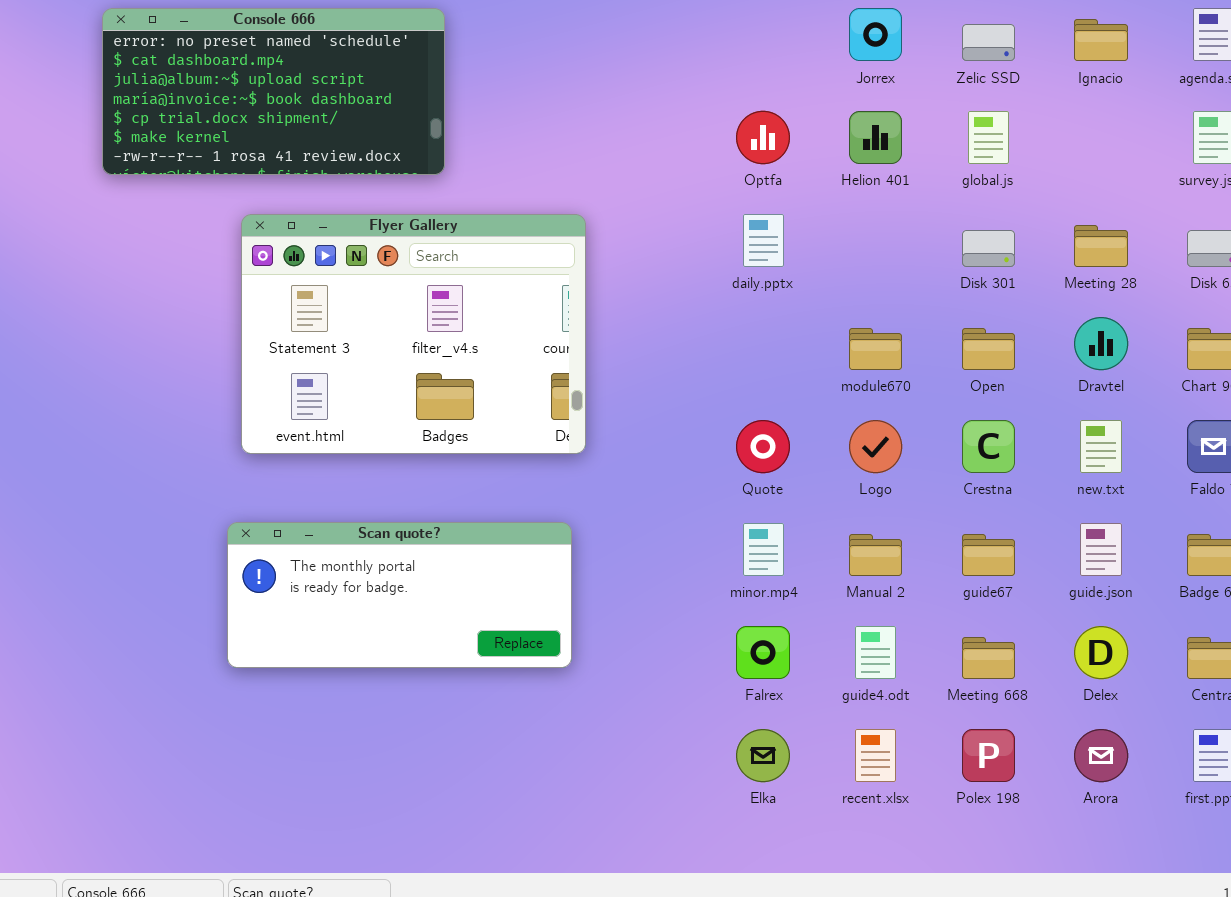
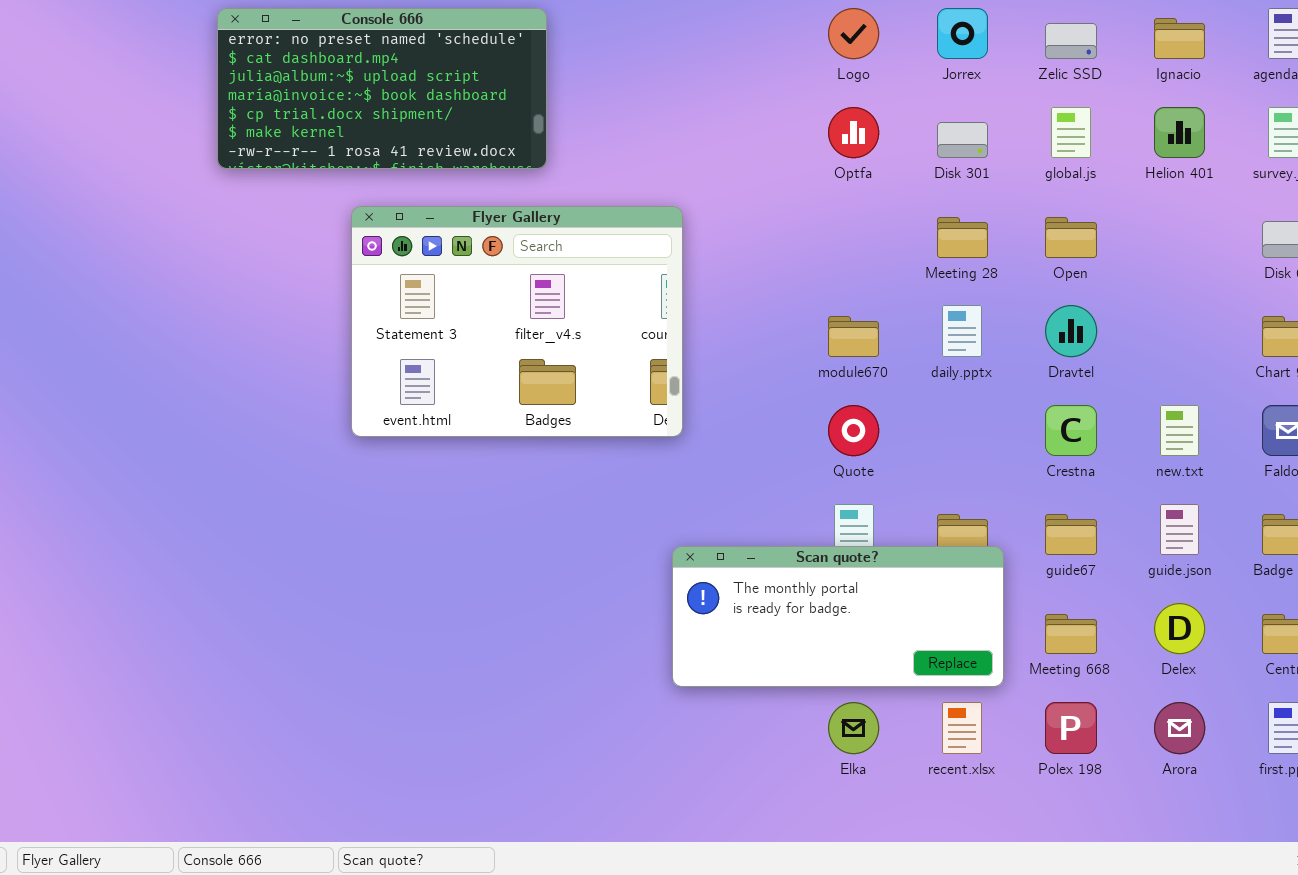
Helion 401: [849,111,902,164] -> [1154,107,1205,158], moved
daily.pptx: [743,214,784,267] -> [942,305,982,357], moved
Meeting 28: [1074,225,1128,267] -> [937,217,988,258], moved
Disk 301: [962,230,1015,267] -> [937,122,988,158], moved
Dravtel: [1074,317,1128,370] -> [1045,305,1097,357], moved
module670: [849,328,902,370] -> [828,316,879,357], moved
Open: [962,328,1015,370] -> [1045,217,1097,258], moved
Logo: [849,420,902,473] -> [828,8,879,59], moved
Scan quote?: [227,522,572,668] -> [672,546,1004,687], moved

